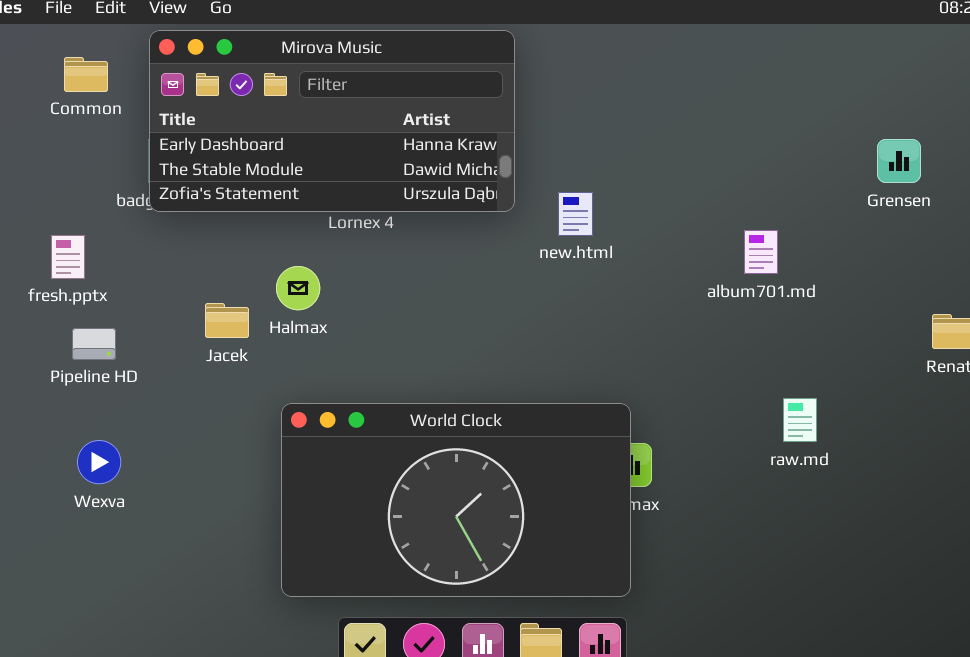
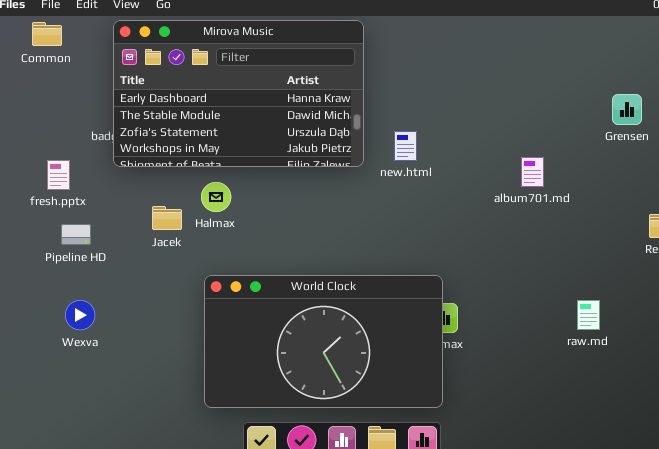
Mirova Music: [149,30,515,212] -> [113,20,364,167], resized
Common: [64,57,108,92] -> [32,22,62,46], moved
raw.md: [783,398,817,442] -> [577,300,600,330], moved

